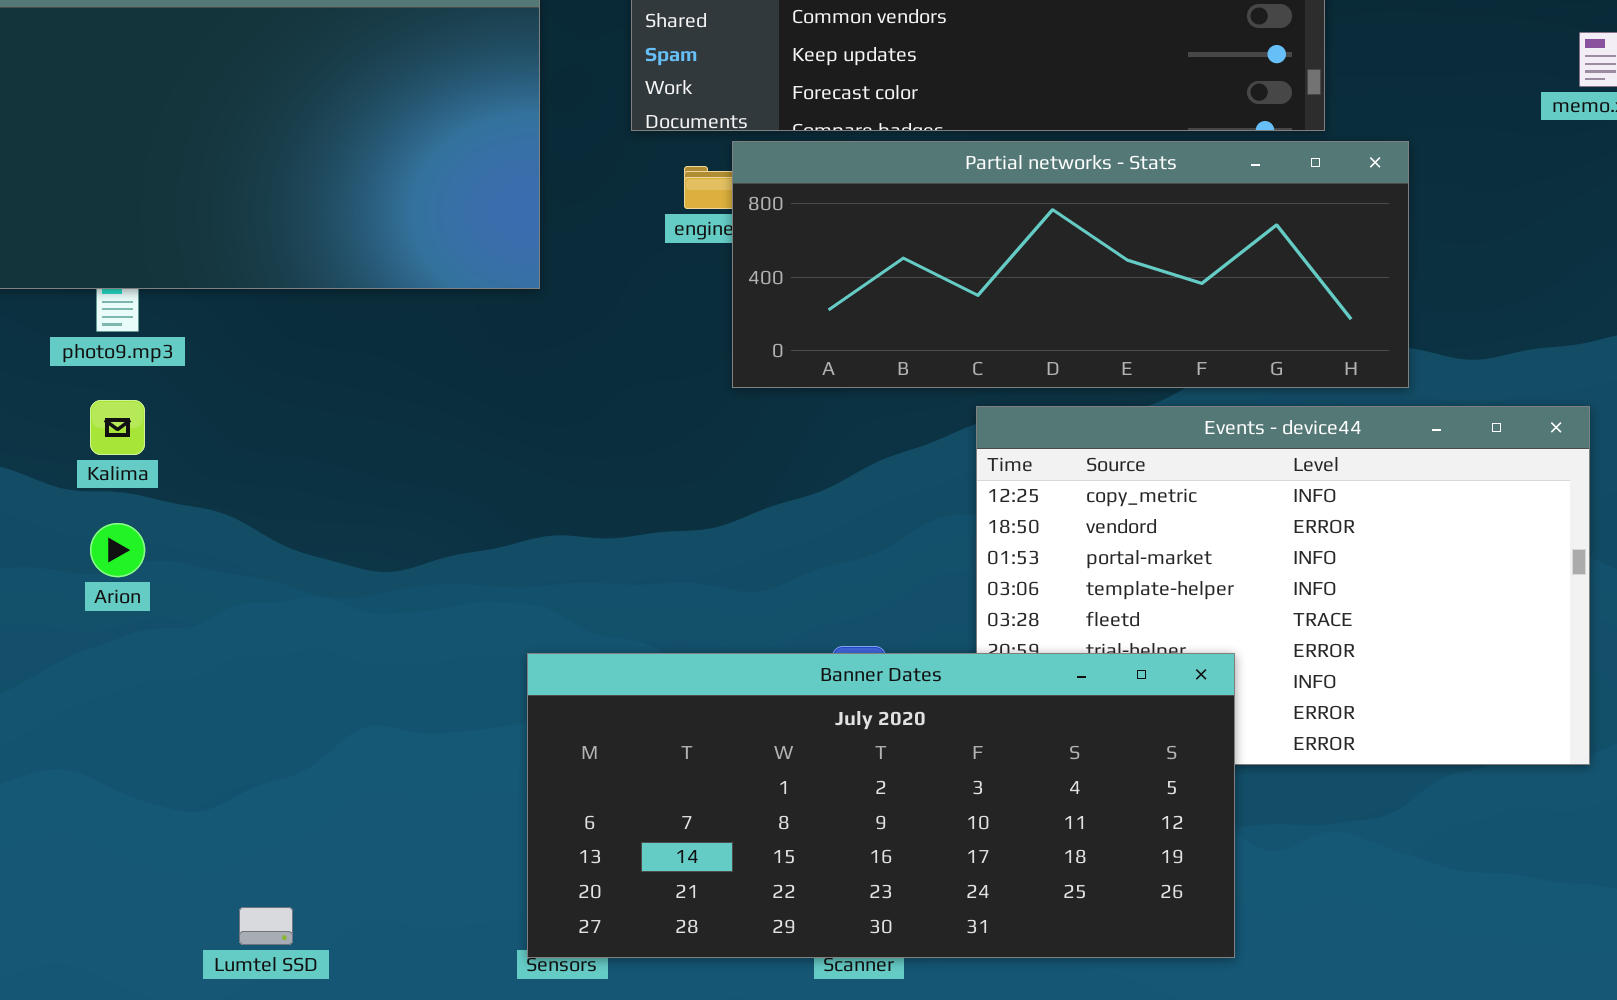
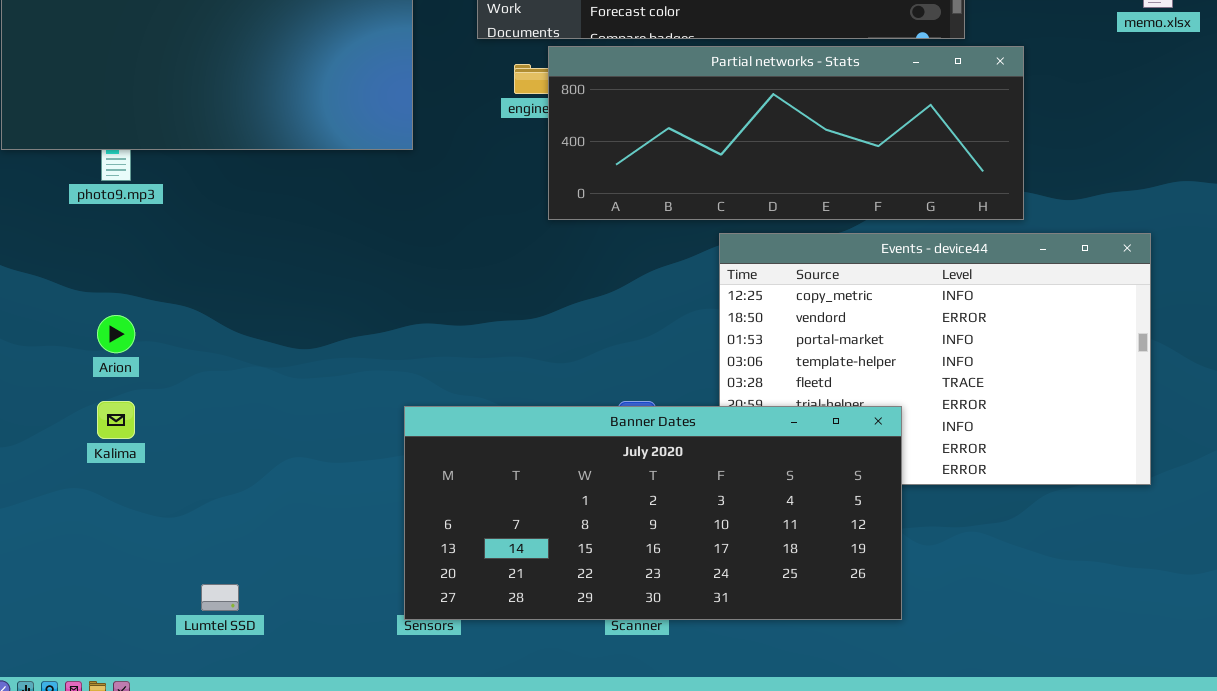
Kalima: [90,400,145,455] -> [97,401,135,439], moved

